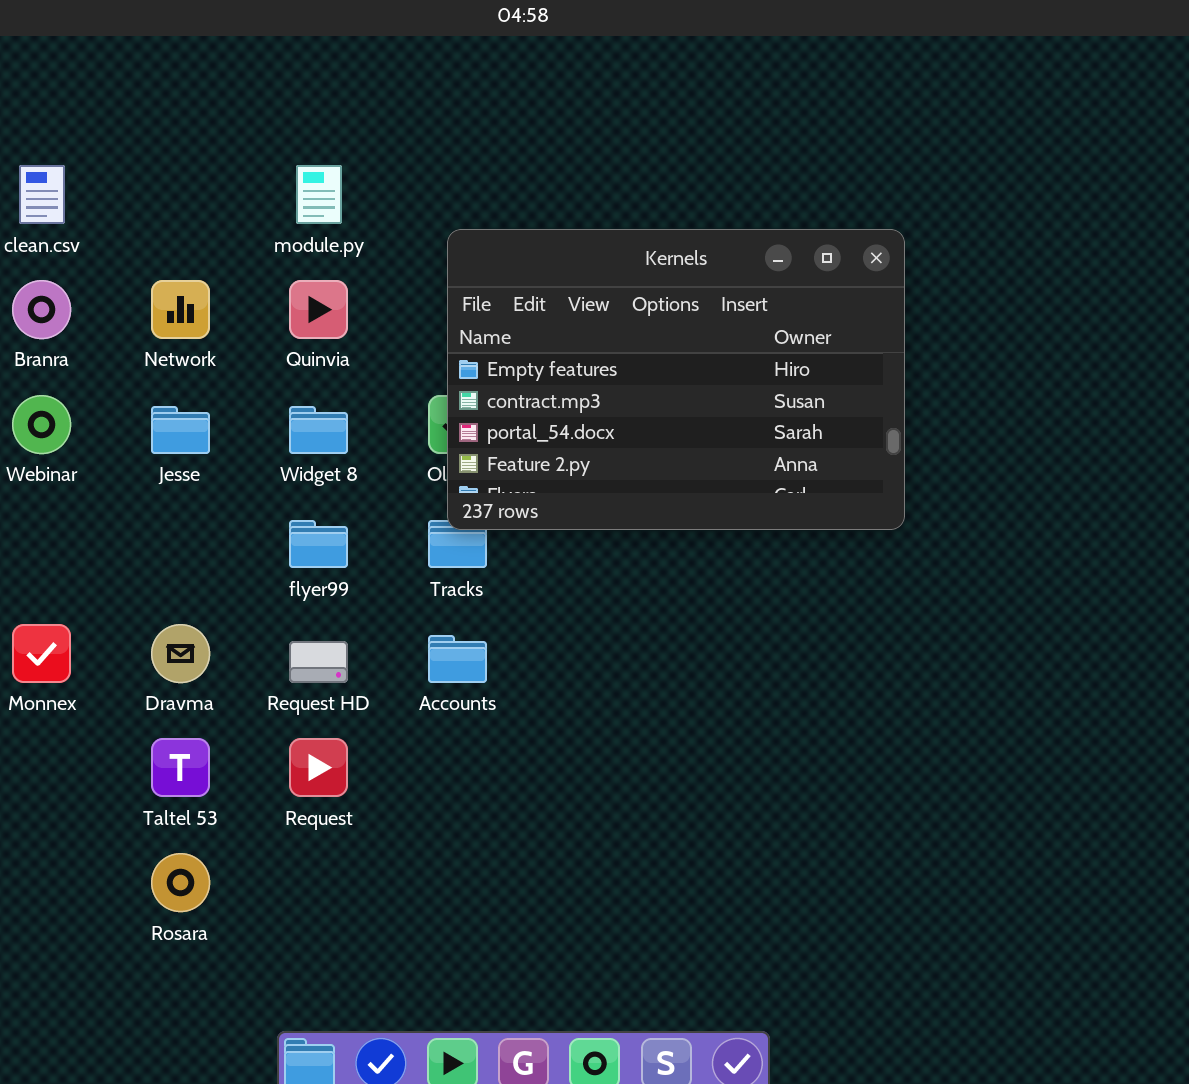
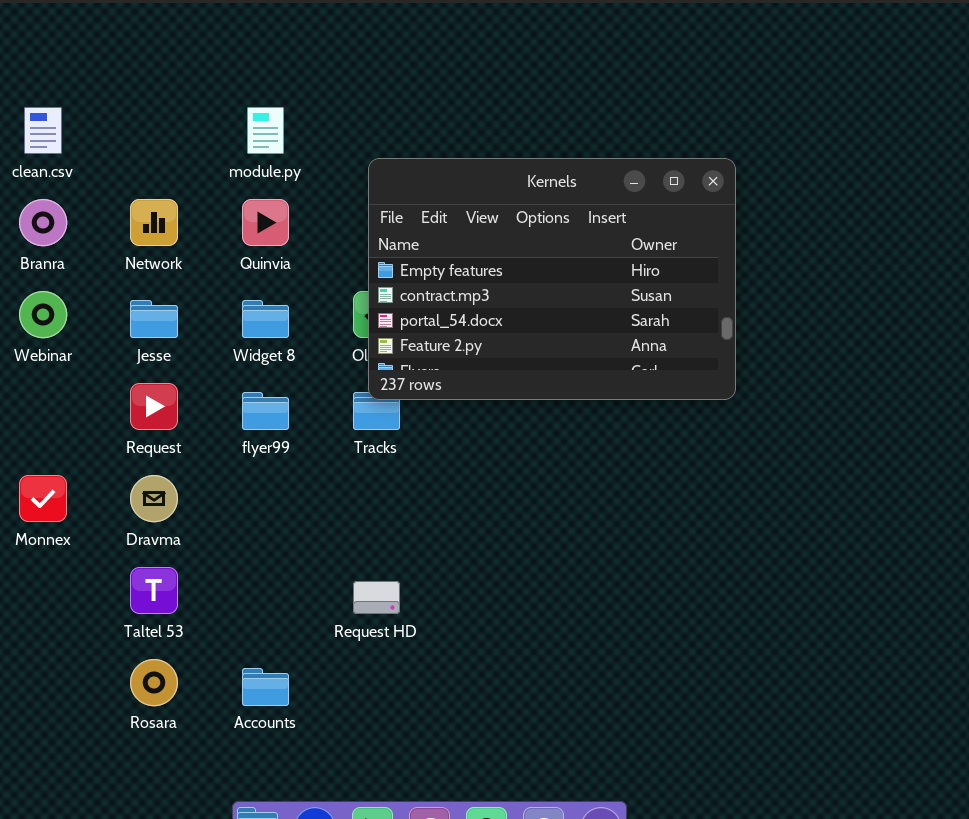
Accounts: [428,635,487,683] -> [242,668,289,706], moved
Request HD: [289,641,348,683] -> [353,581,400,614], moved
Request: [289,738,348,797] -> [130,383,178,430], moved

